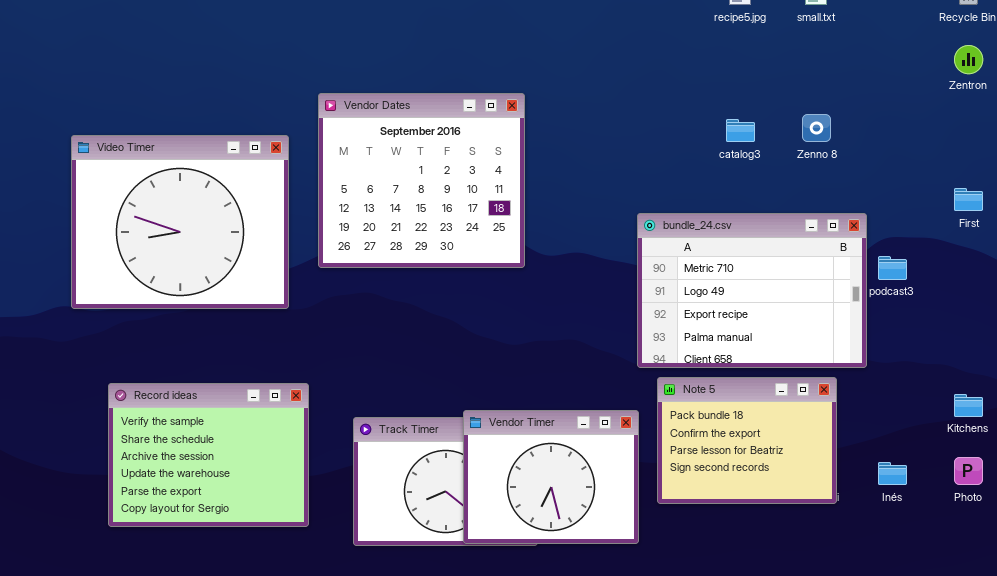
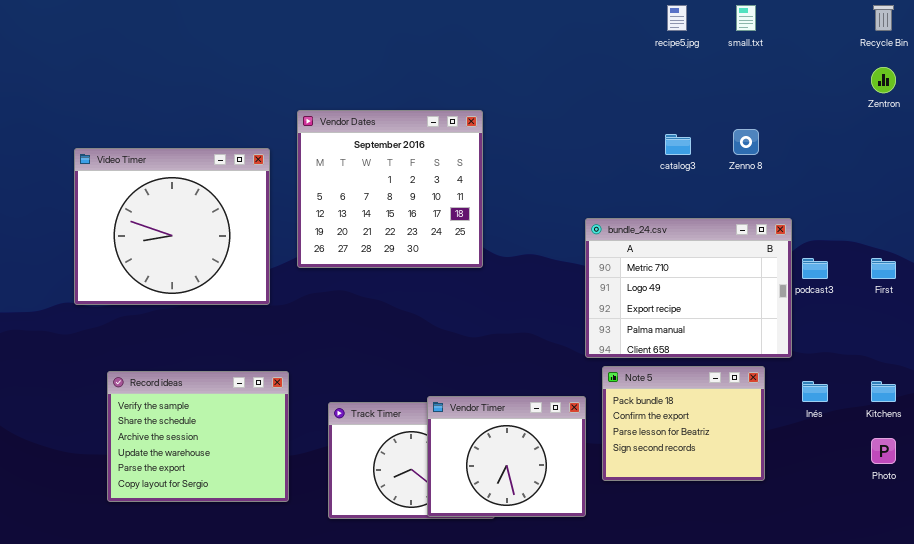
First: [954,188,983,211] -> [871,258,896,279], moved
Inés: [878,462,907,485] -> [802,381,828,402], moved

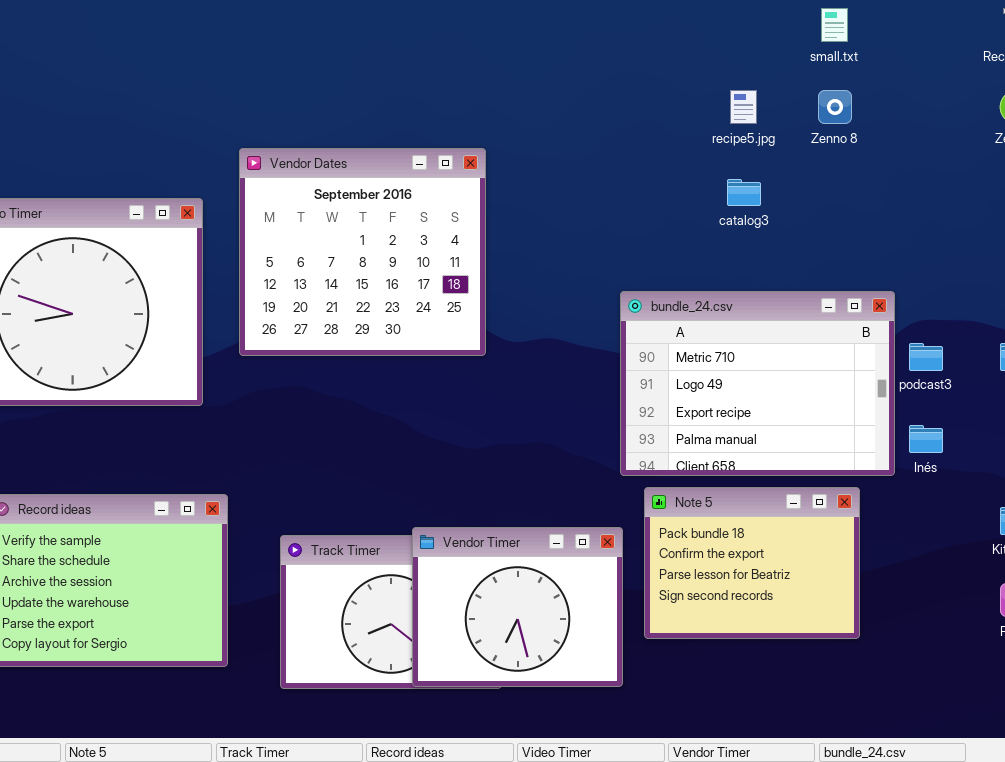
recipe5.jpg: [667,5,687,31] -> [730,90,757,124], moved
Zenno 8: [733,129,759,155] -> [818,90,852,124], moved
Inés: [802,381,828,402] -> [909,425,943,453], moved

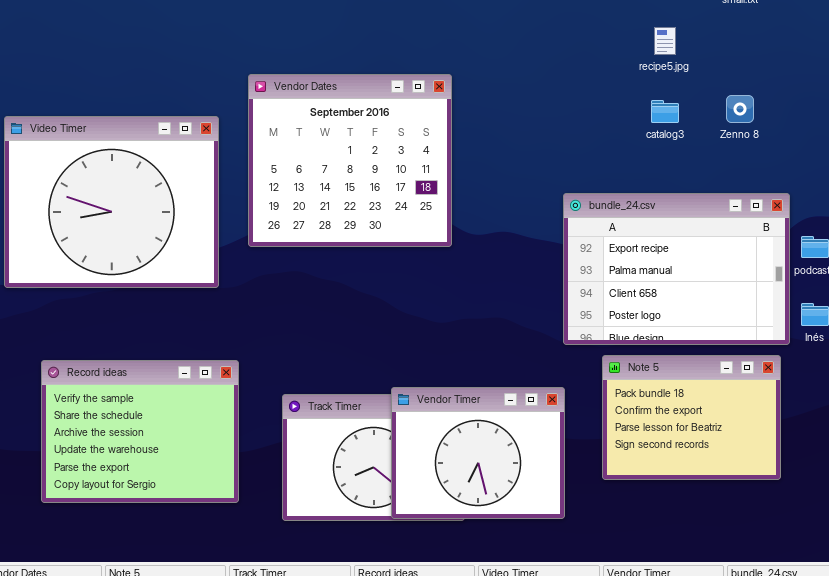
Zenno 8: [818,90,852,124] -> [726,95,754,123], moved
bundle_24.csv: [620,291,895,476] -> [563,193,790,345], scrolled down 2 rows
Note 5: [644,487,860,639] -> [602,355,781,480], moved

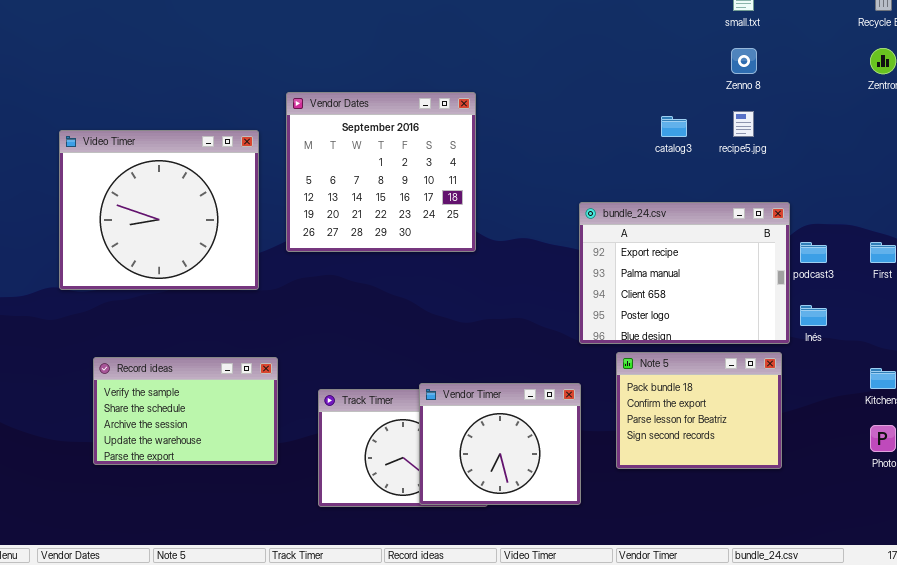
recipe5.jpg: [654,27,676,55] -> [733,111,754,137], moved
Zenno 8: [726,95,754,123] -> [731,48,757,74], moved
Record ideas: [41,360,239,503] -> [93,357,278,465], resized

